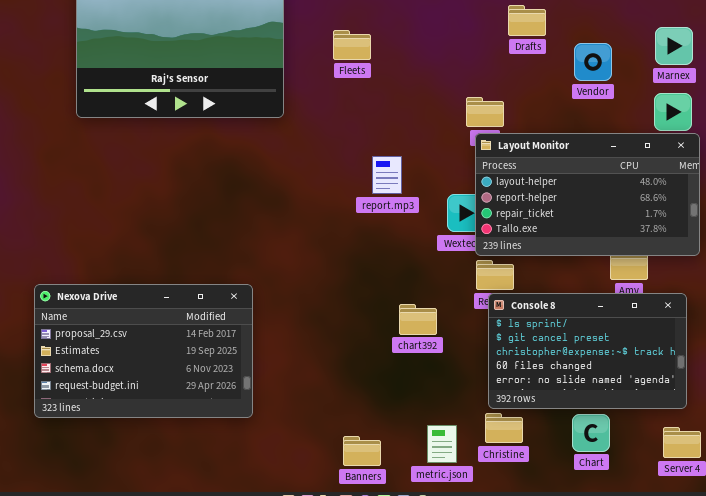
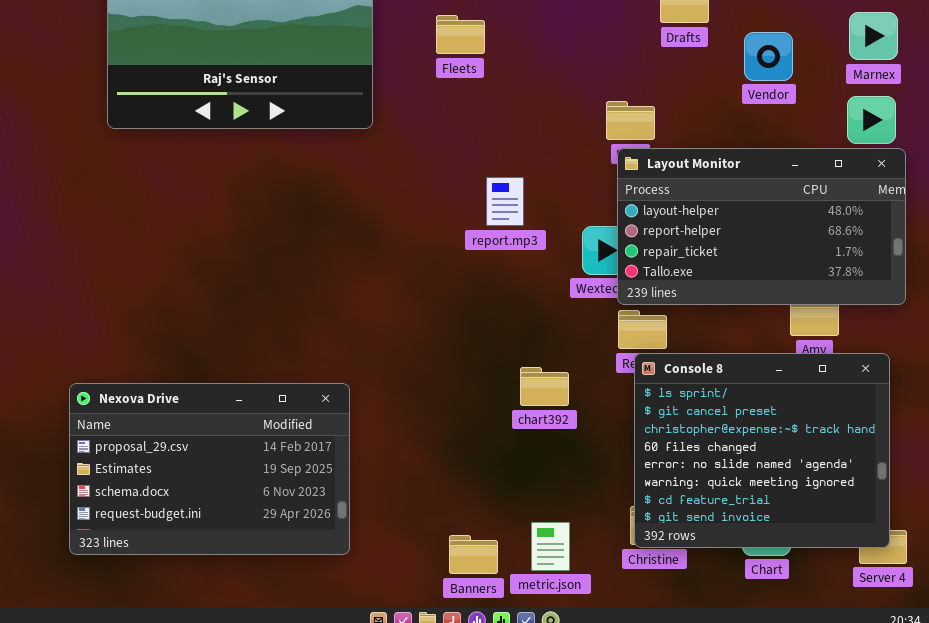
Nexova Drive: [34,284,253,418] -> [69,383,350,555], moved
Console 8: [488,293,687,409] -> [634,353,890,548], resized
metric.json: [427,425,457,463] -> [531,522,570,571], moved

